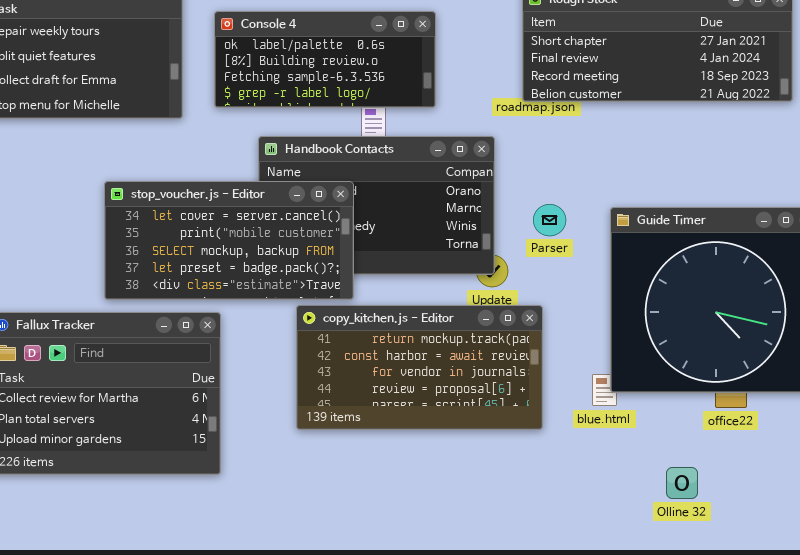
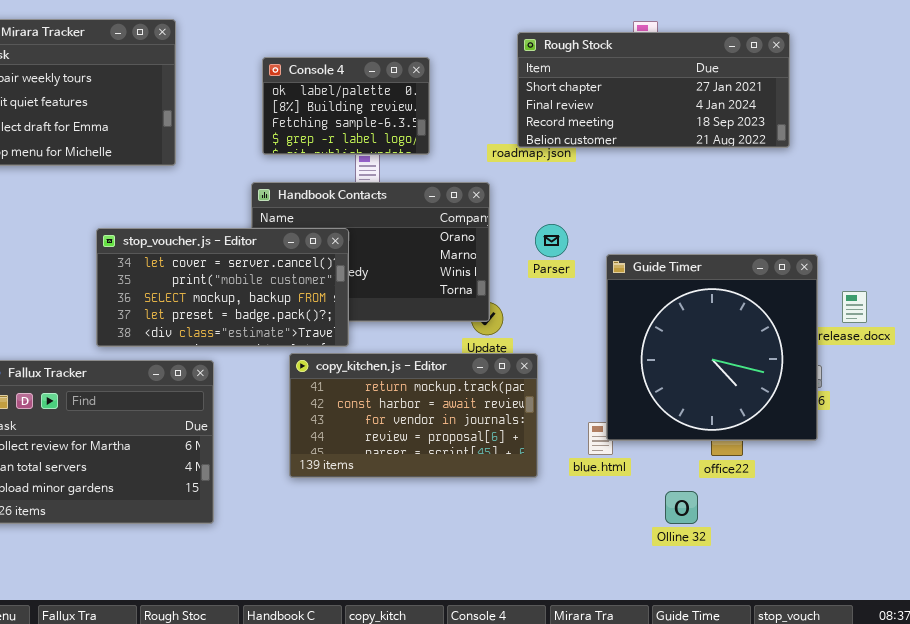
Console 4: [214,11,436,108] -> [262,57,430,155], resized
Parser: [533,204,566,236] -> [535,224,568,257], moved
Olline 32: [666,467,698,499] -> [665,491,698,524], moved

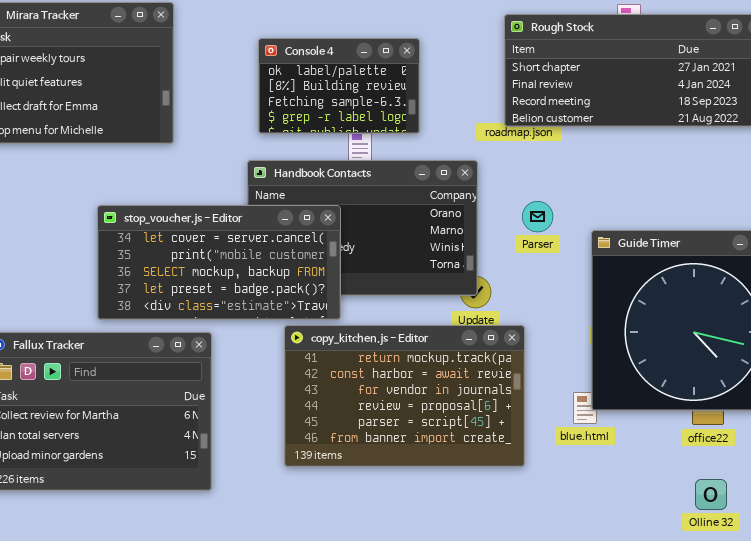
copy_kitchen.js - Editor: [289,353,538,478] -> [284,325,525,467], resized
Olline 32: [665,491,698,524] -> [695,479,727,510], moved

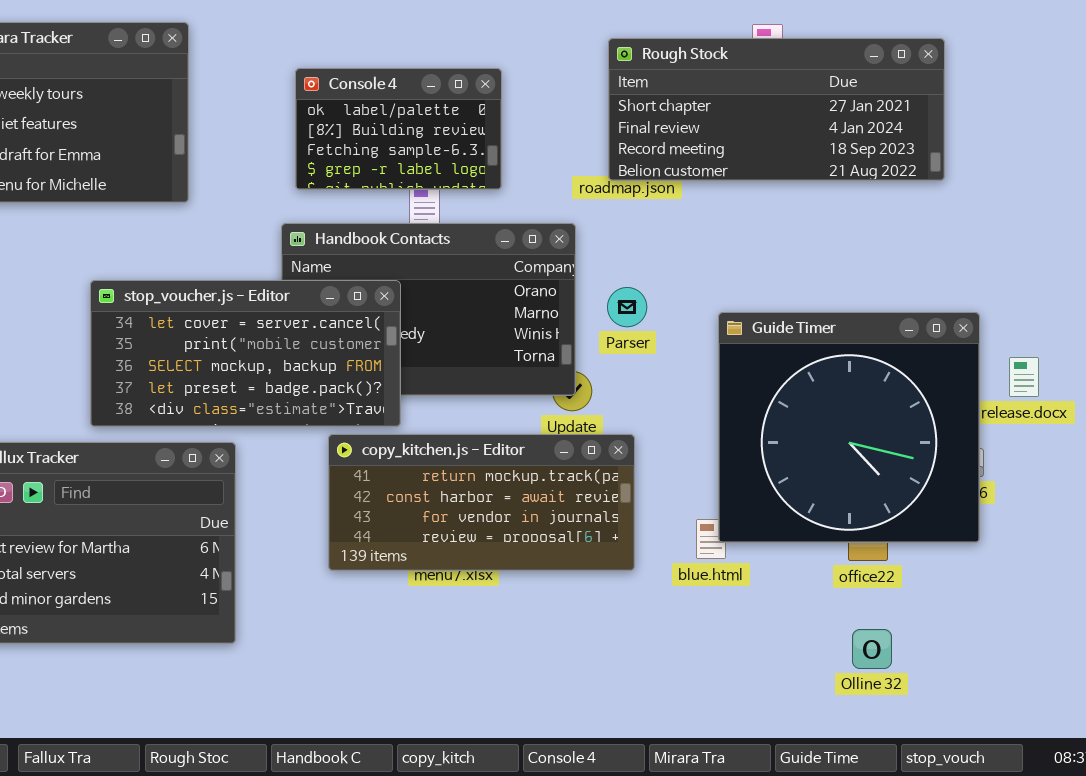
Parser: [522,201,553,232] -> [607,287,647,327], moved
copy_kitchen.js - Editor: [284,325,525,467] -> [328,434,635,571], resized

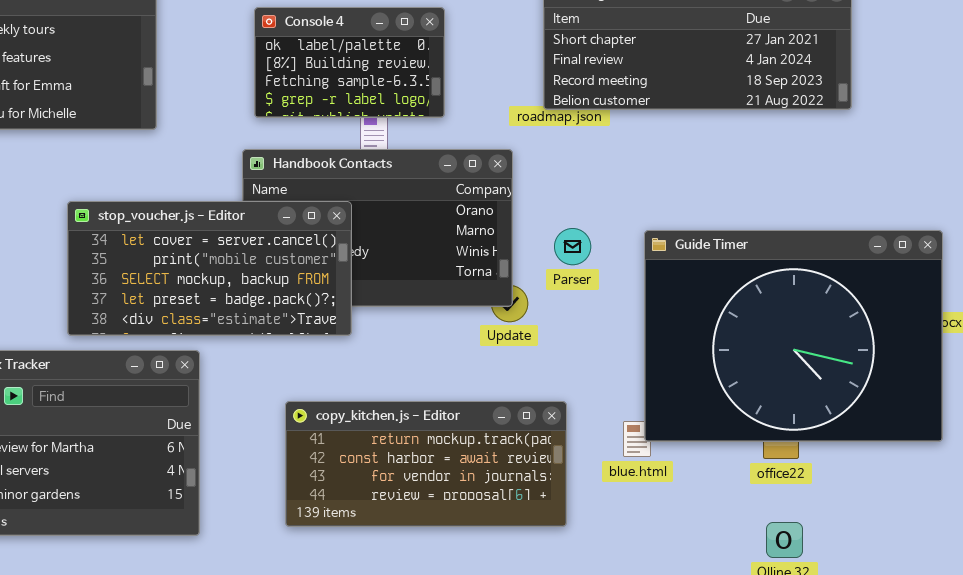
Parser: [607,287,647,327] -> [554,228,591,265], moved
Guide Timer: [718,312,980,543] -> [644,230,943,442], resized
copy_kitchen.js - Editor: [328,434,635,571] -> [285,401,567,527], moved

